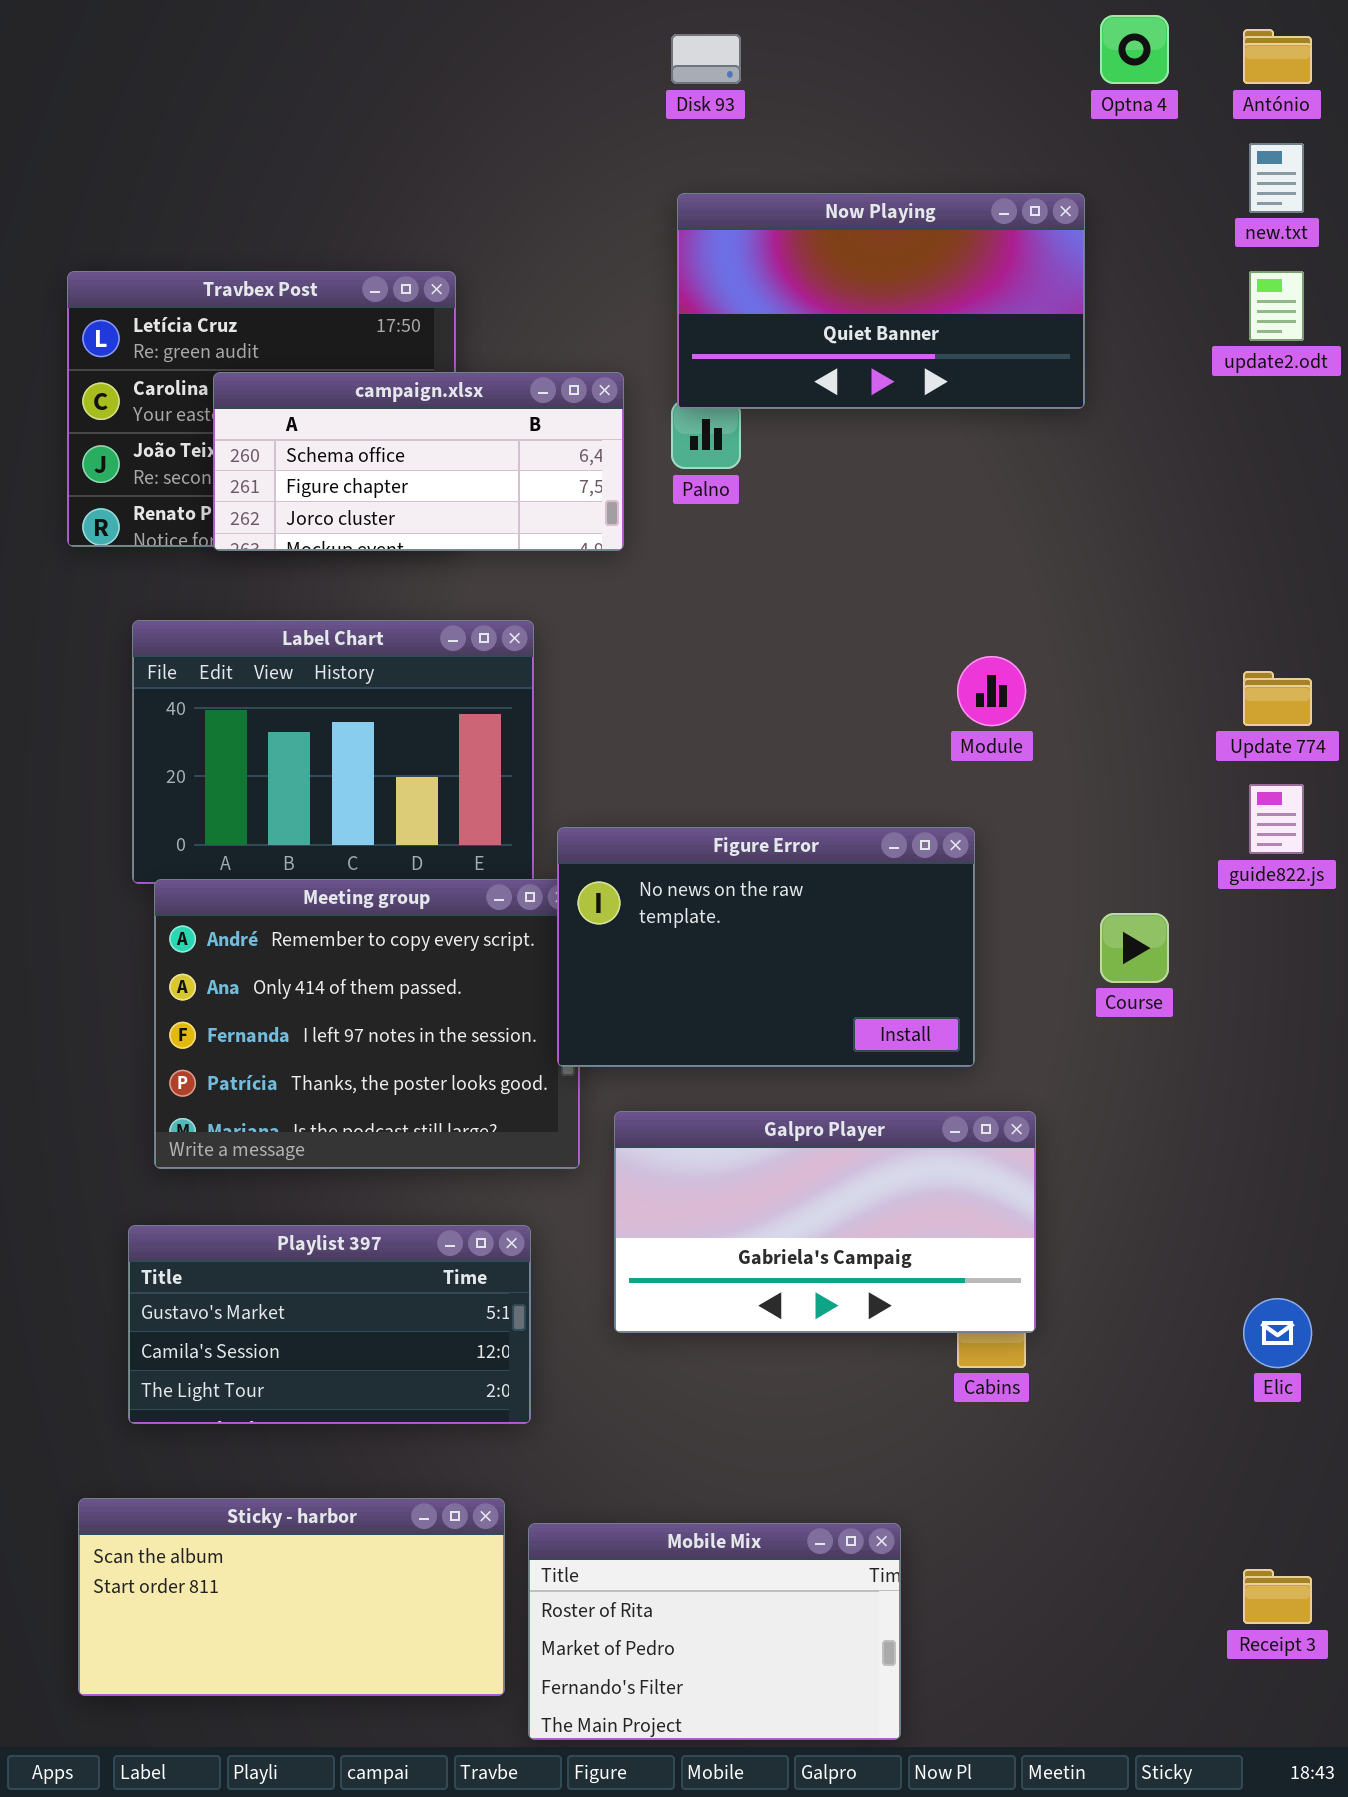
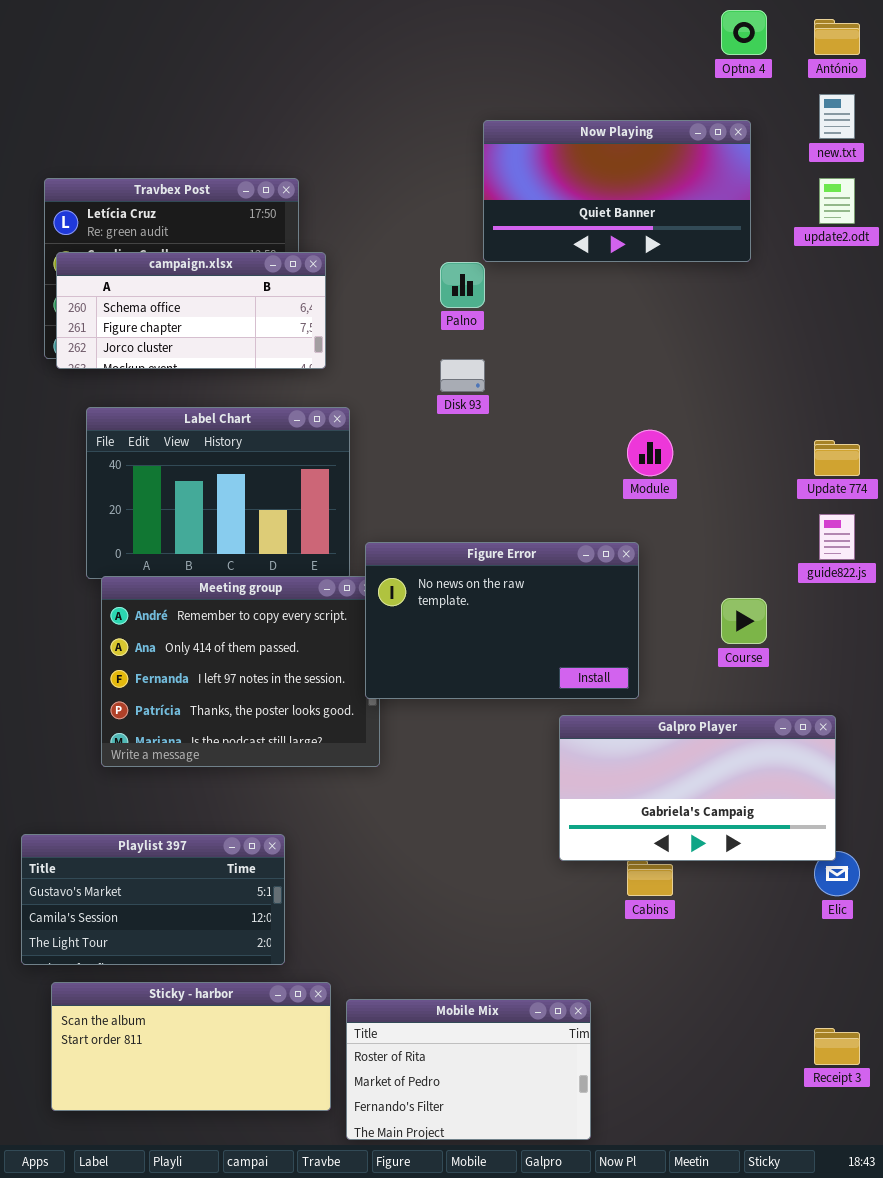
Disk 93: [671,34,741,84] -> [440,359,485,392], moved
Now Playing: [677,193,1085,409] -> [483,120,751,262], moved
campaign.xlsx: [213,372,624,551] -> [56,252,326,369], moved
Galpro Player: [614,1111,1036,1333] -> [559,715,836,861], moved
Playlist 397: [128,1225,531,1424] -> [21,834,285,965], moved

